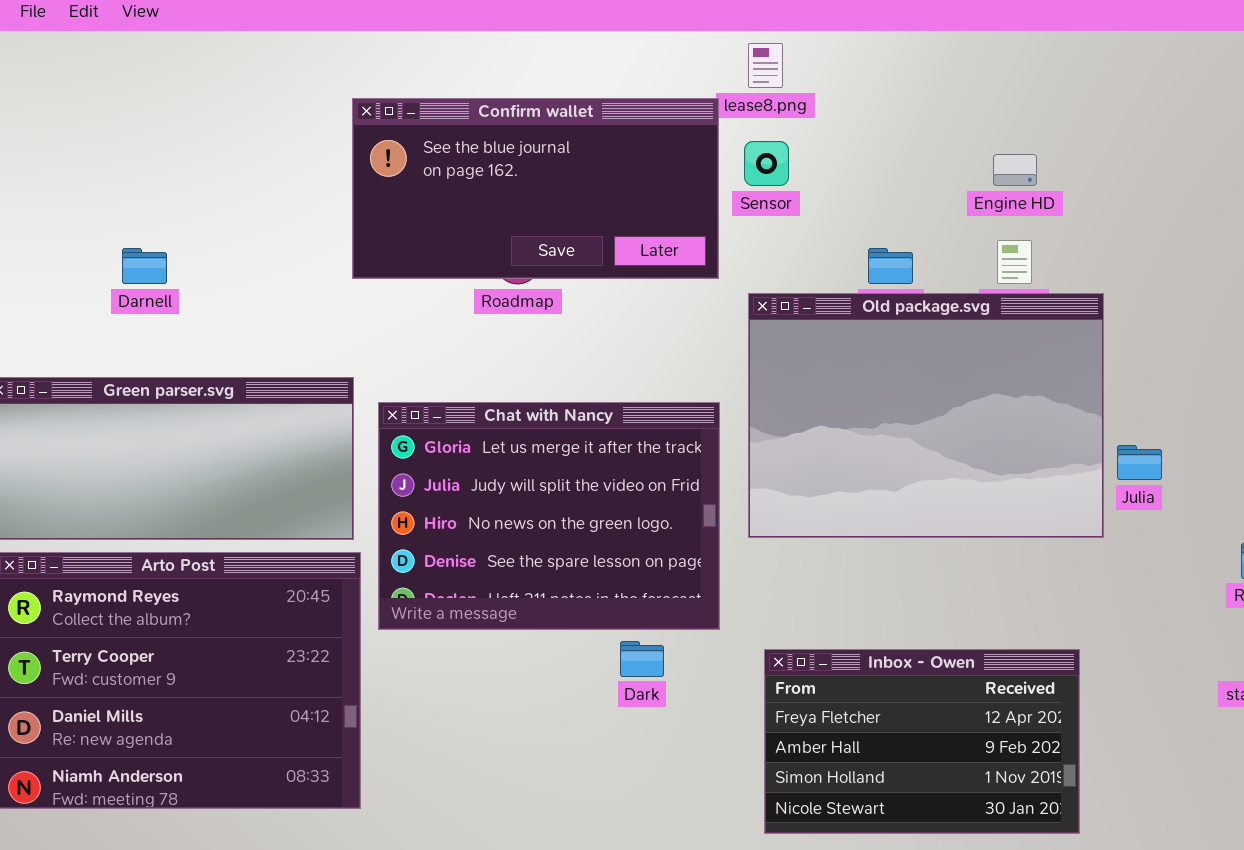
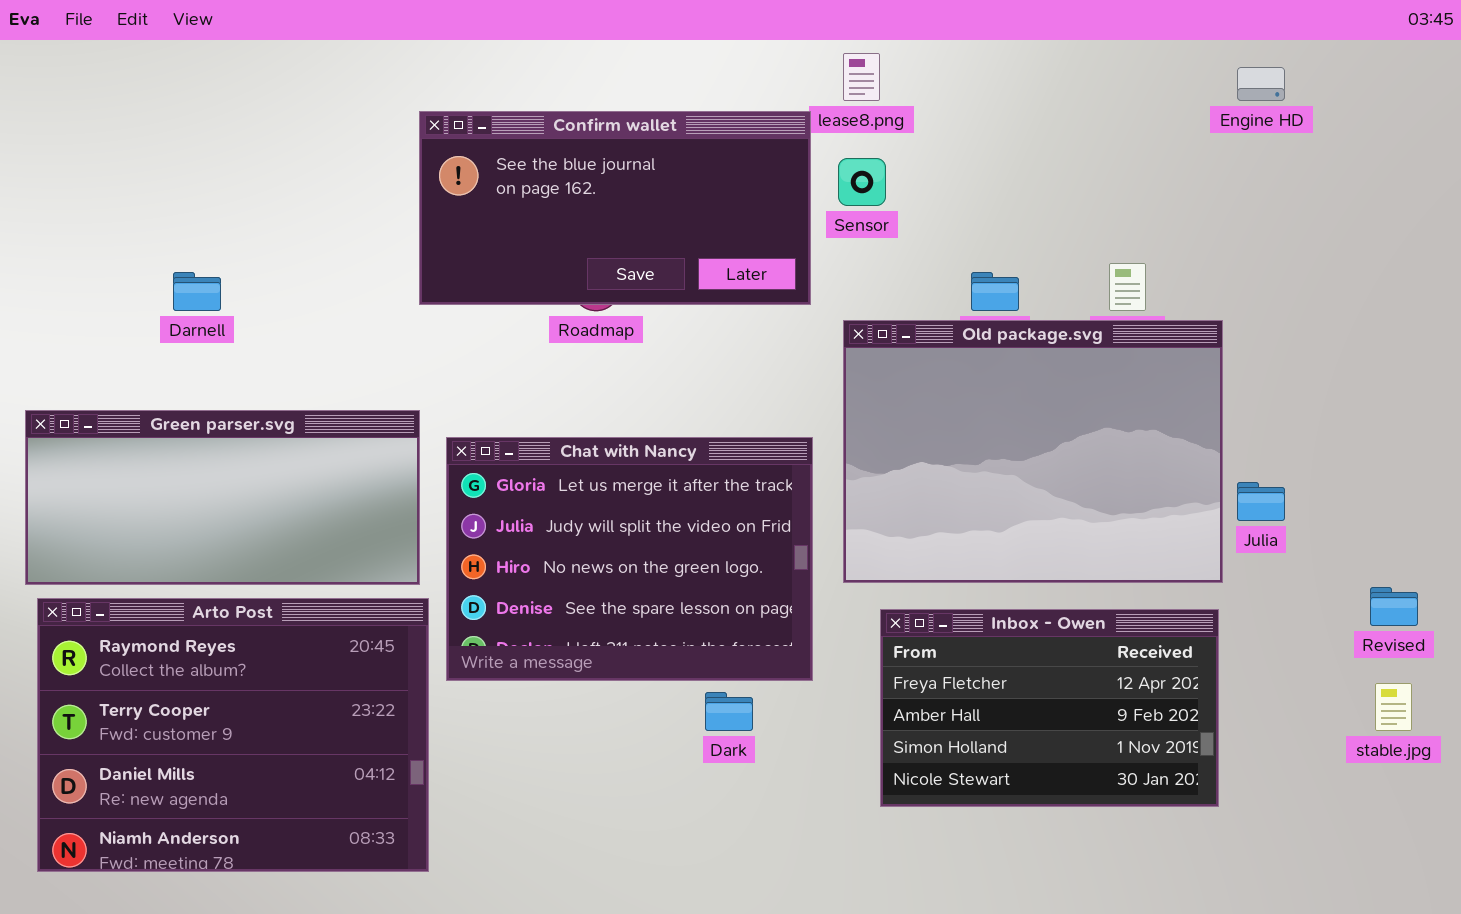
Engine HD: [993,154,1037,186] -> [1237,67,1285,101], moved
Inbox - Owen: [764,649,1080,834] -> [880,609,1219,807], moved

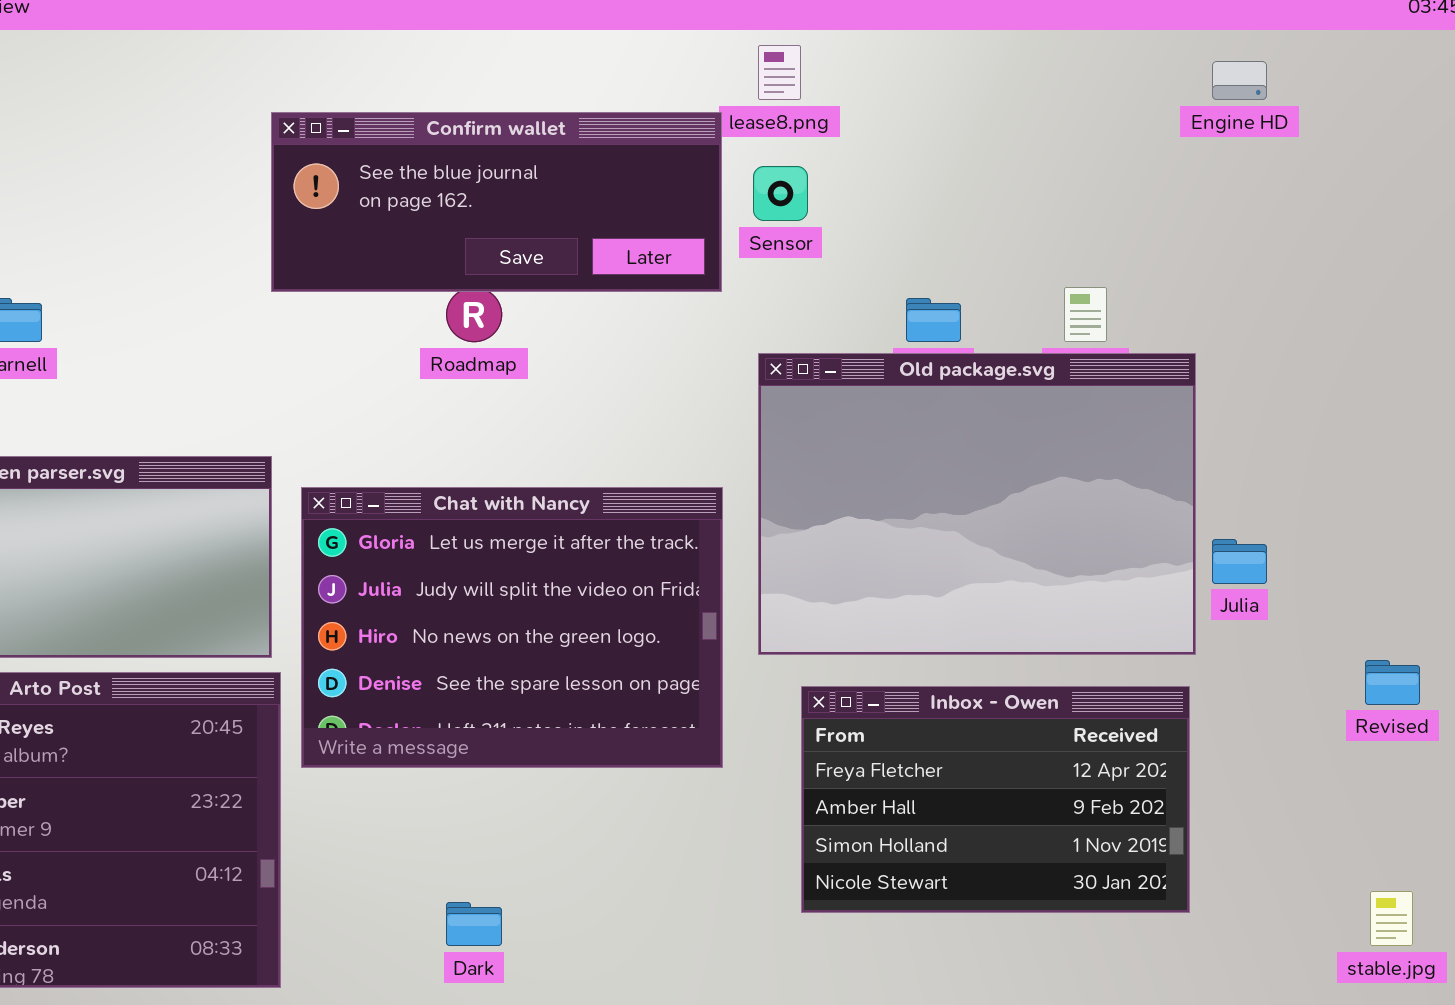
Confirm wallet: [419,111,811,305] -> [271,112,722,292], resized
stable.jpg: [1375,683,1412,731] -> [1370,891,1413,946], moved
Dark: [705,692,753,731] -> [446,902,502,946], moved

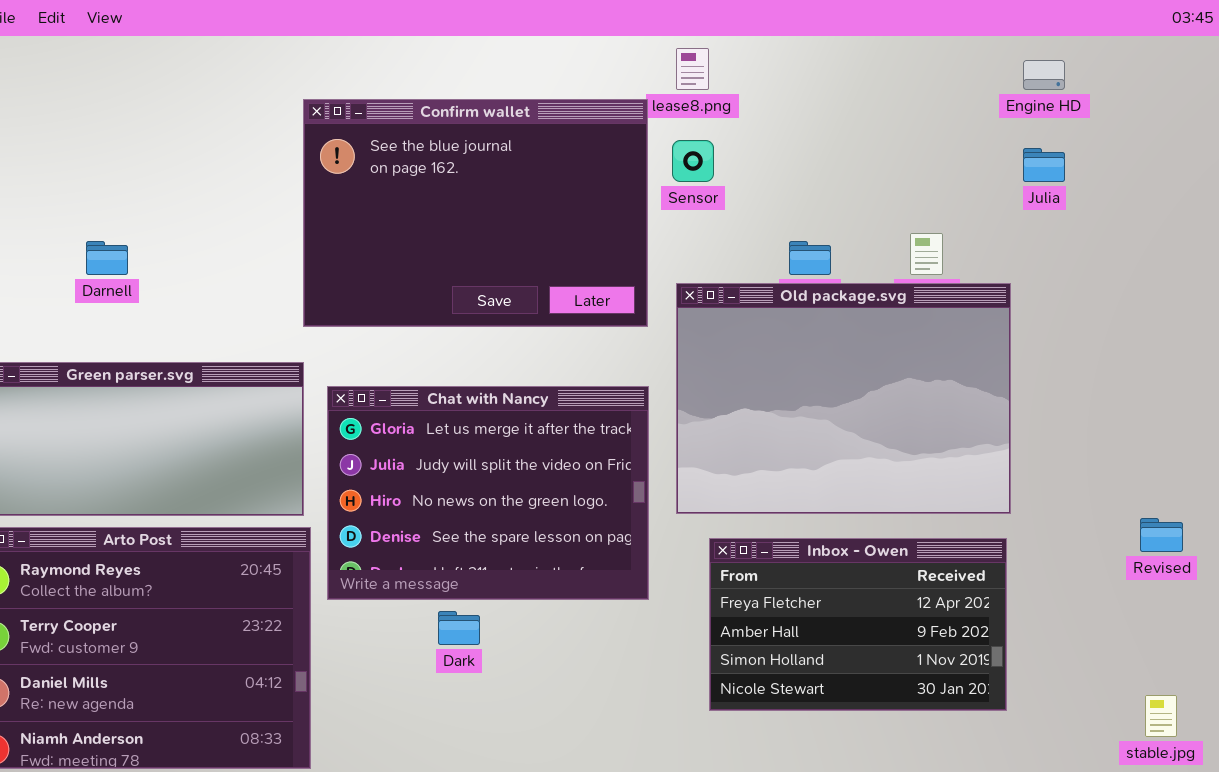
Confirm wallet: [271,112,722,292] -> [303,99,648,327], resized
Julia: [1212,539,1267,584] -> [1023,148,1065,182], moved
Dark: [446,902,502,946] -> [438,611,480,645], moved

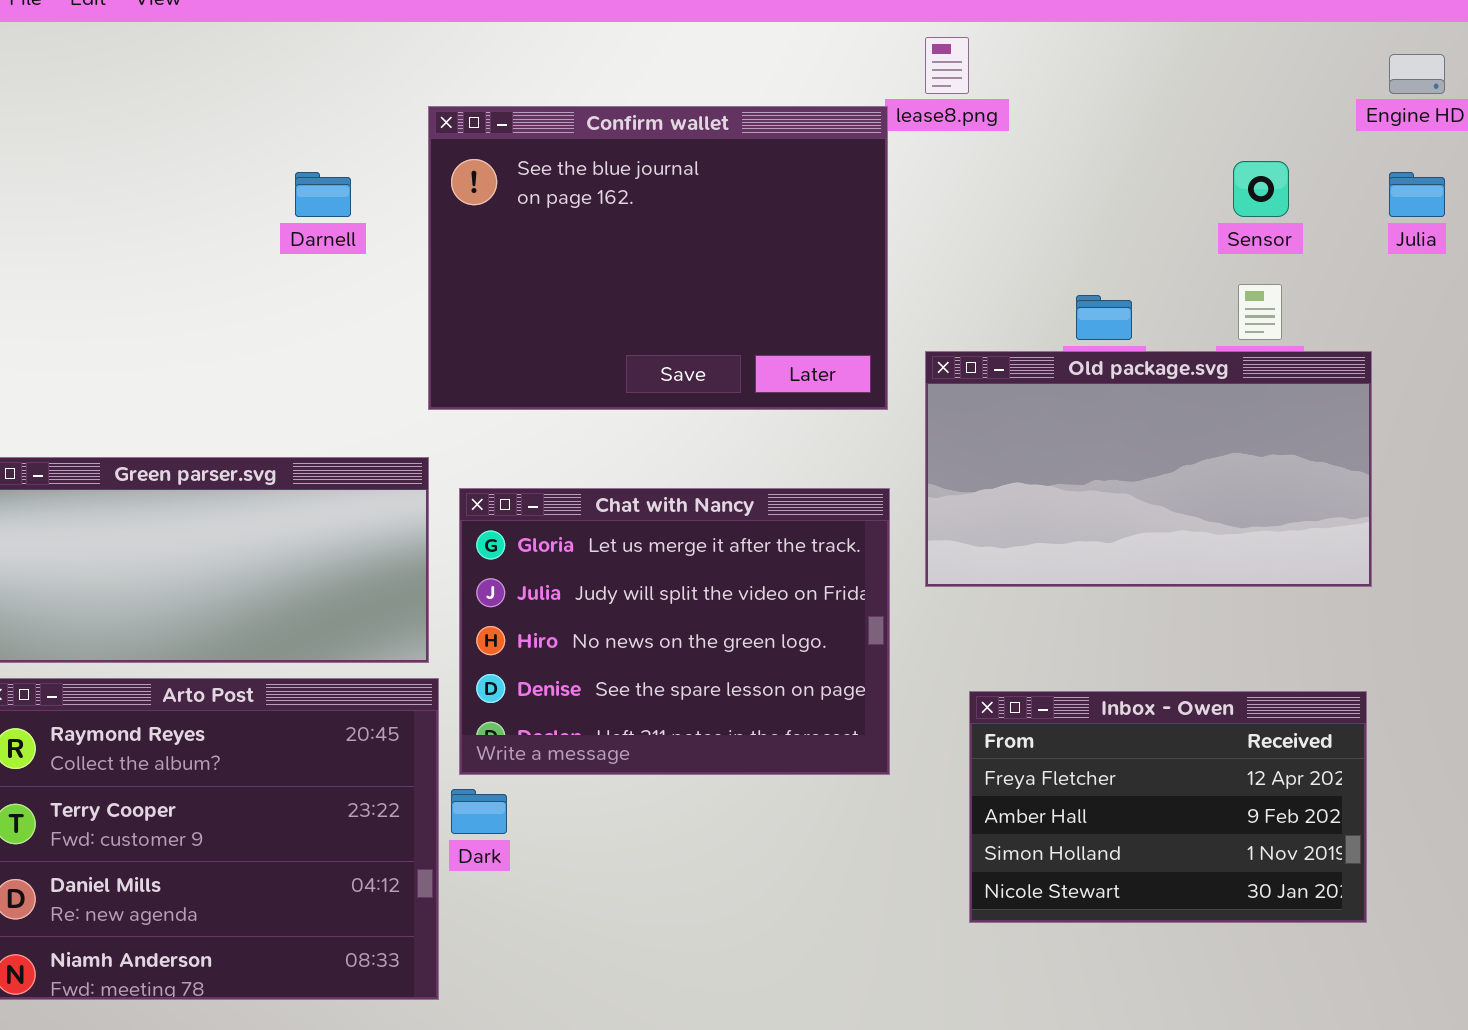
Sensor: [672,140,714,182] -> [1233,161,1289,217], moved
Darnell: [86,241,128,275] -> [295,172,351,217], moved
Old package.svg: [676,283,1011,514] -> [925,351,1372,587], resized
Dark: [438,611,480,645] -> [451,789,507,834], moved

